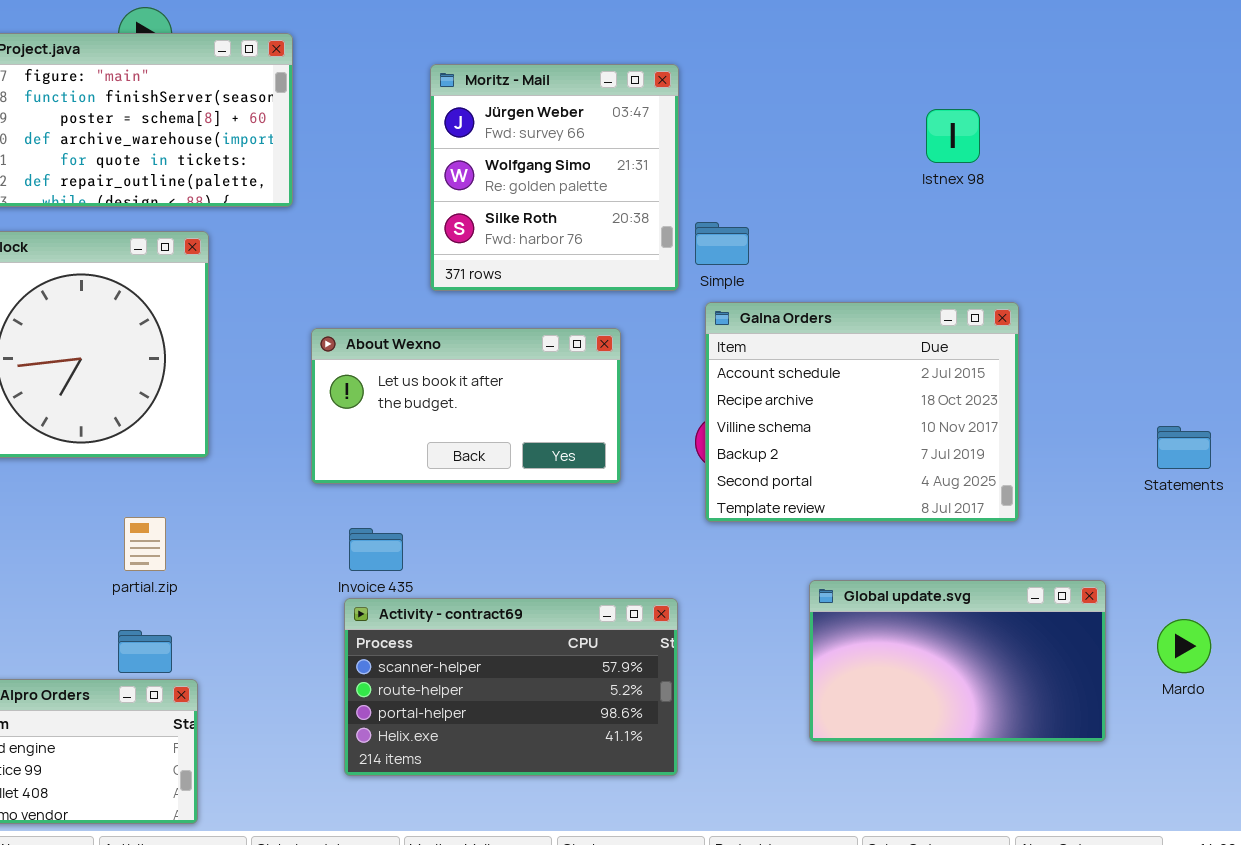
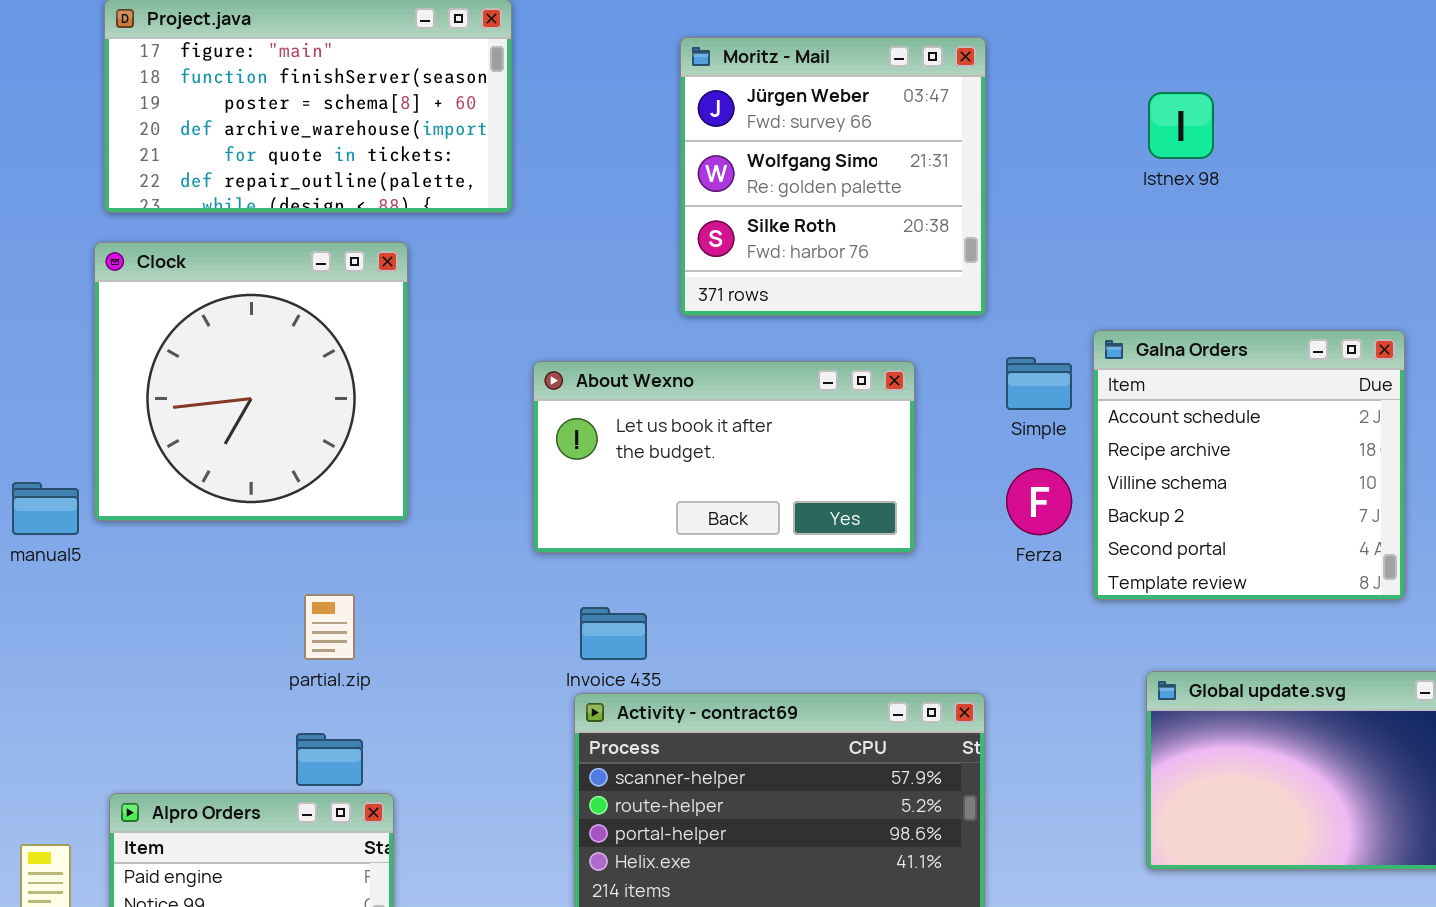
Istnex 98: [926,109,980,163] -> [1148,92,1214,159], moved
Simple: [695,222,749,265] -> [1006,357,1072,410], moved
Galna Orders: [705,302,1019,522] -> [1093,330,1405,600], resized

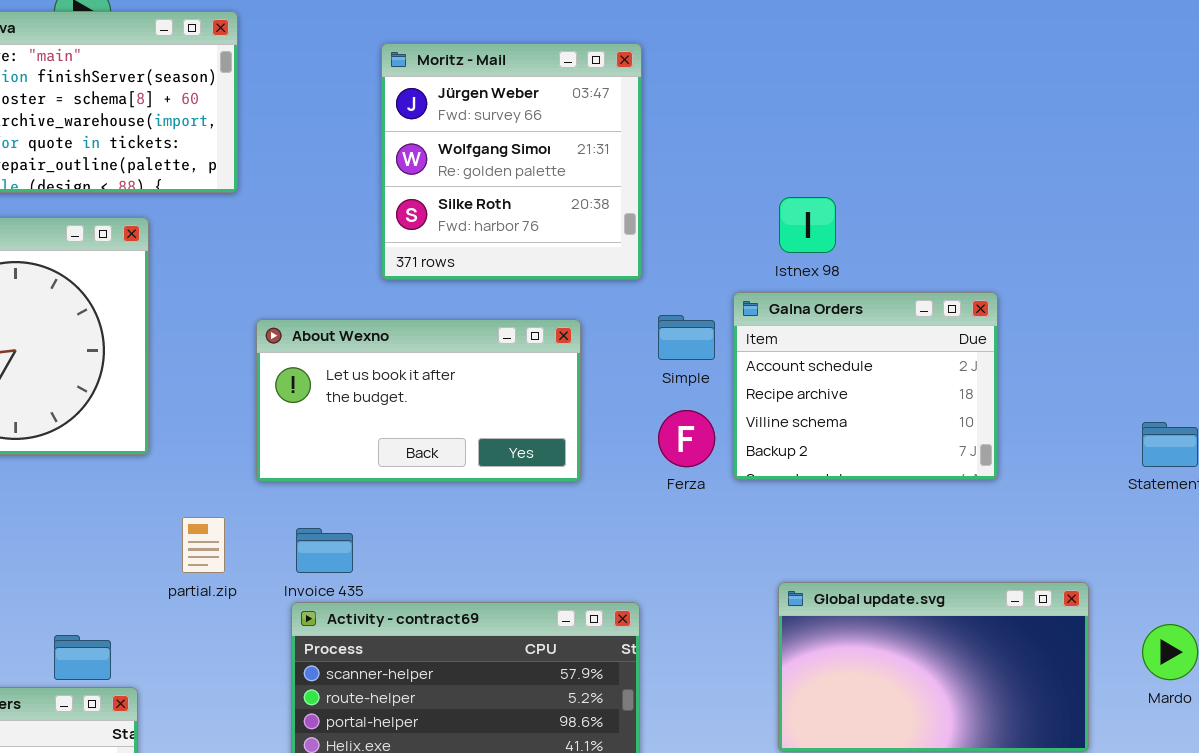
Istnex 98: [1148,92,1214,159] -> [779,197,836,253], moved
Galna Orders: [1093,330,1405,600] -> [733,292,998,480], resized
partial.zip: [304,594,355,660] -> [182,517,225,573], moved

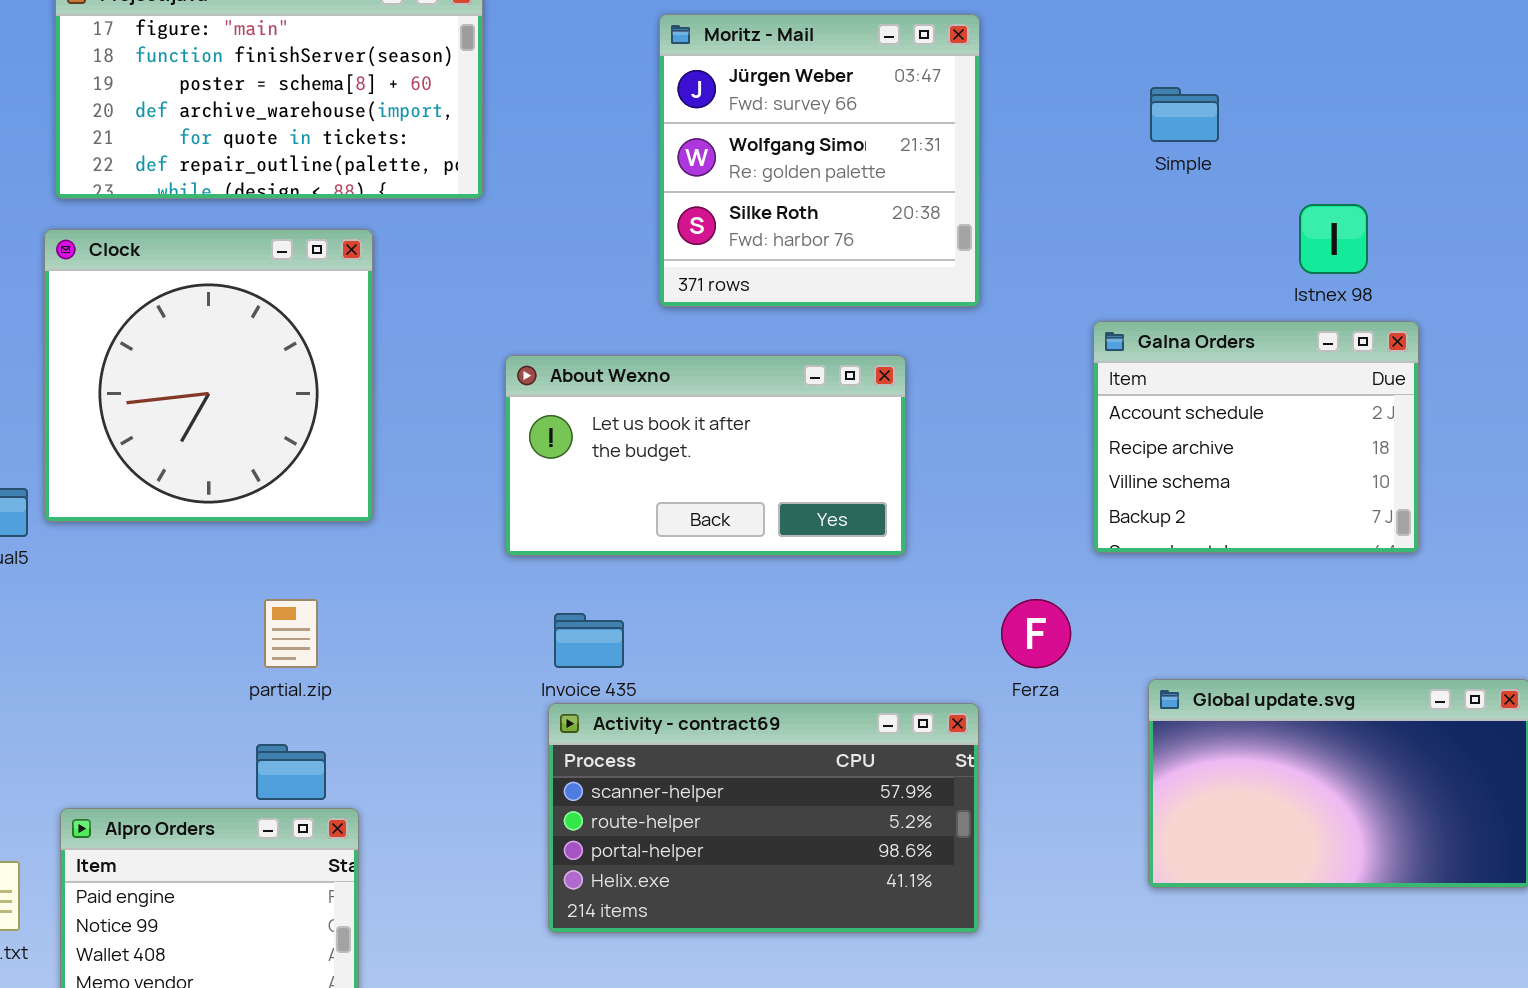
Istnex 98: [779,197,836,253] -> [1299,204,1368,274], moved
Simple: [658,315,715,360] -> [1150,87,1219,142], moved
Ferza: [658,410,715,467] -> [1001,599,1071,668], moved
partial.zip: [182,517,225,573] -> [264,599,318,668], moved

